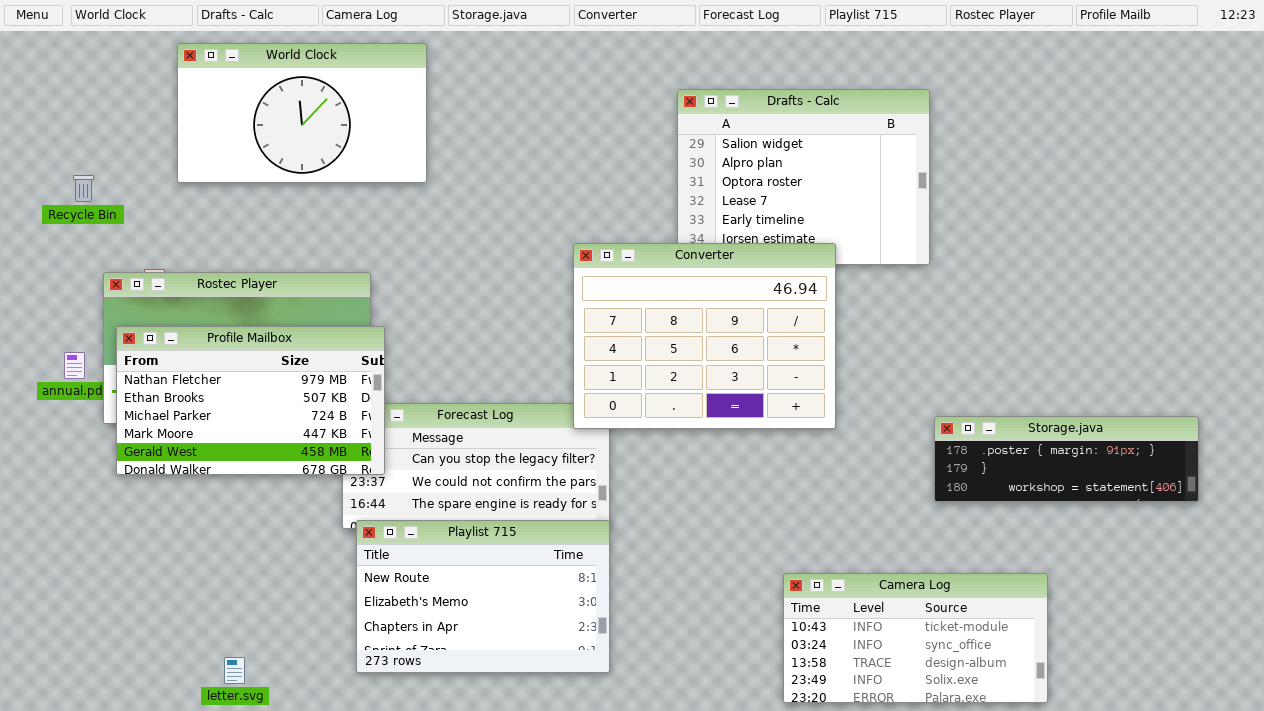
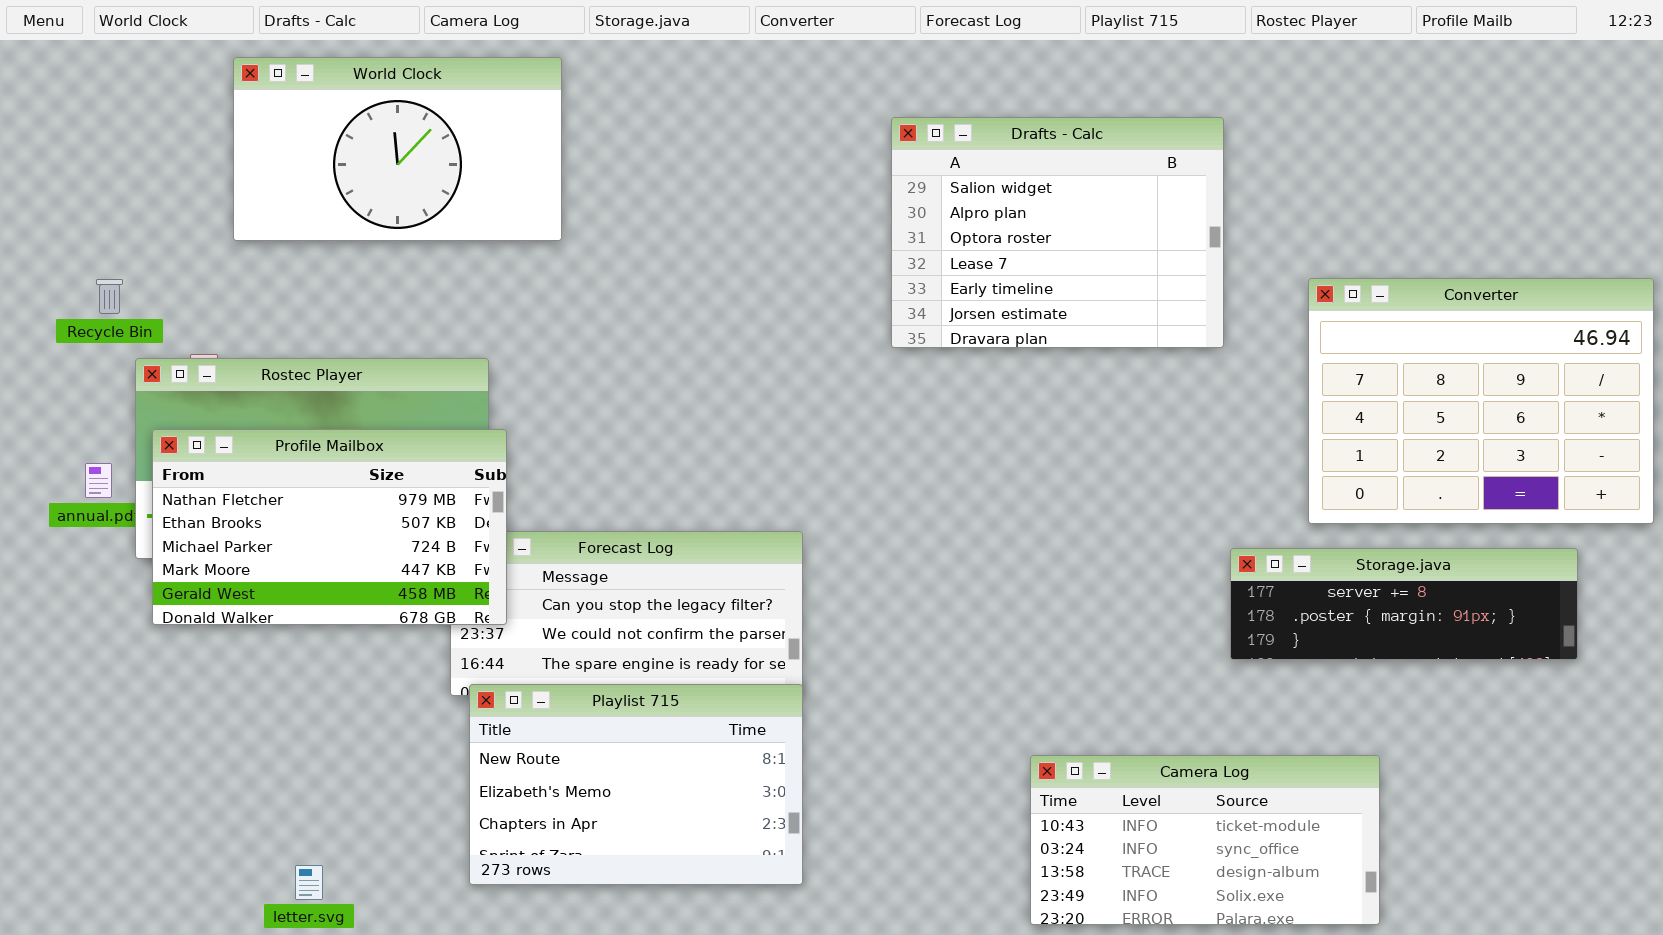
Recycle Bin: [73,175,94,202] -> [96,279,123,314], moved
Converter: [573,243,836,429] -> [1308,278,1654,524], moved
Storage.java: [934,416,1199,502] -> [1230,548,1578,660], scrolled up 1 row

